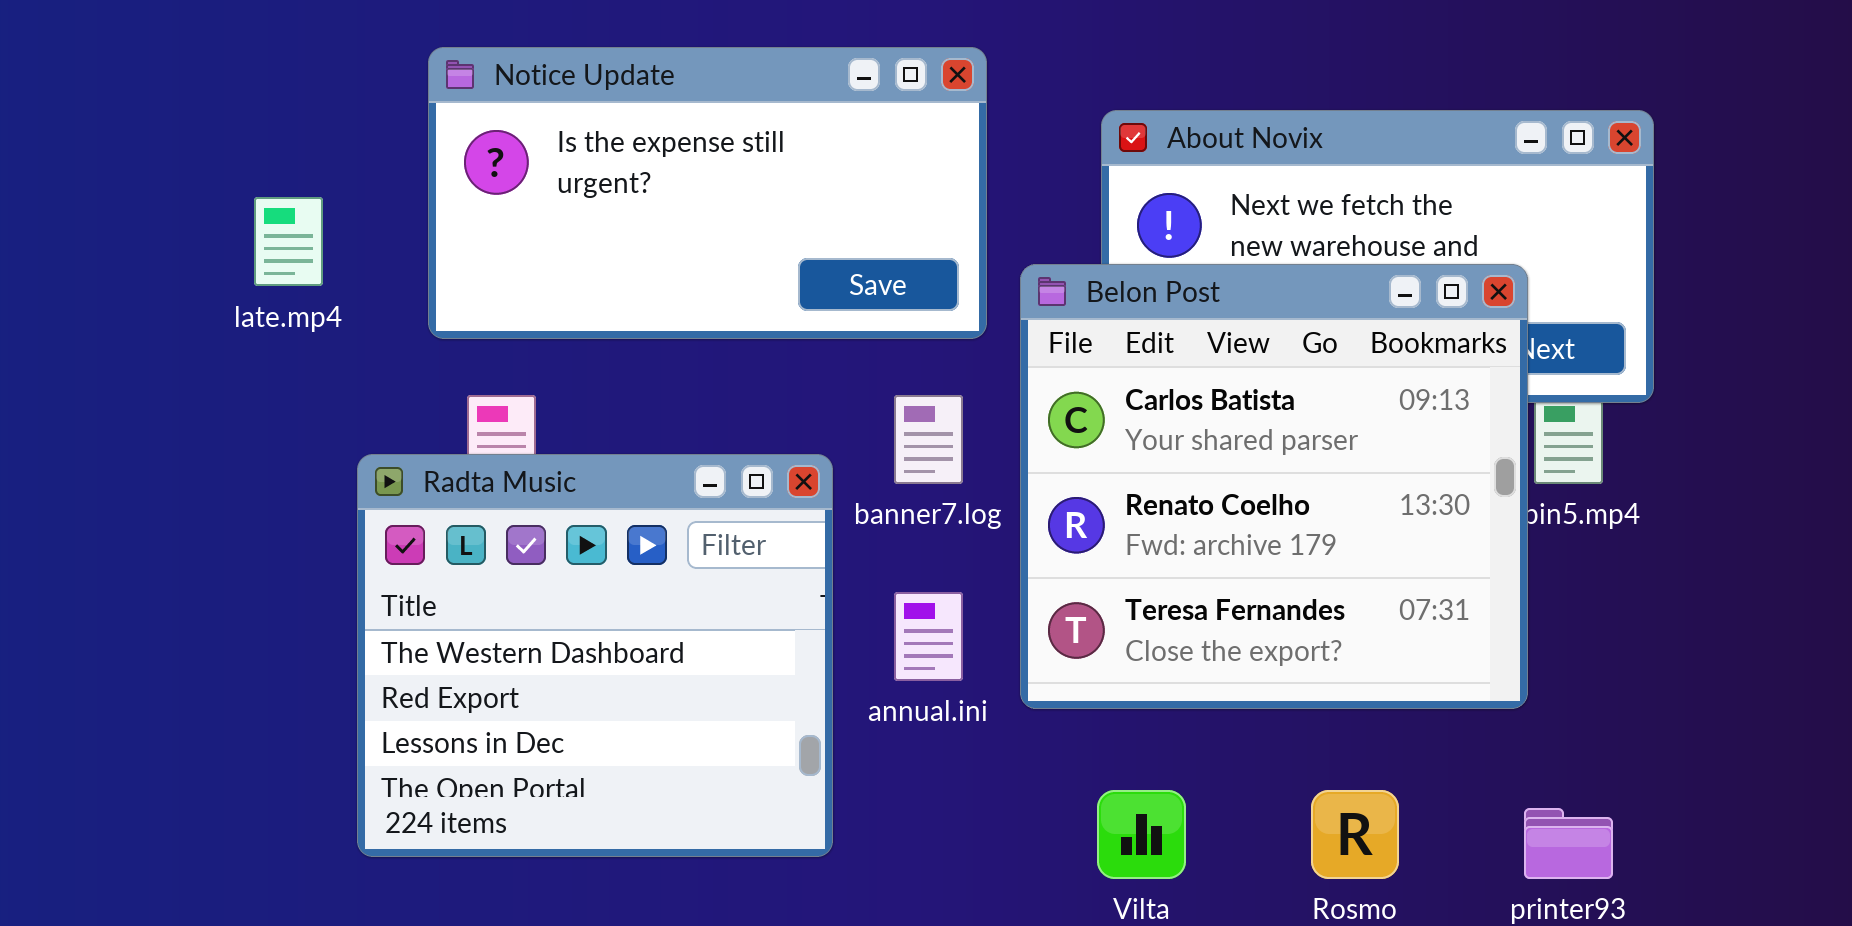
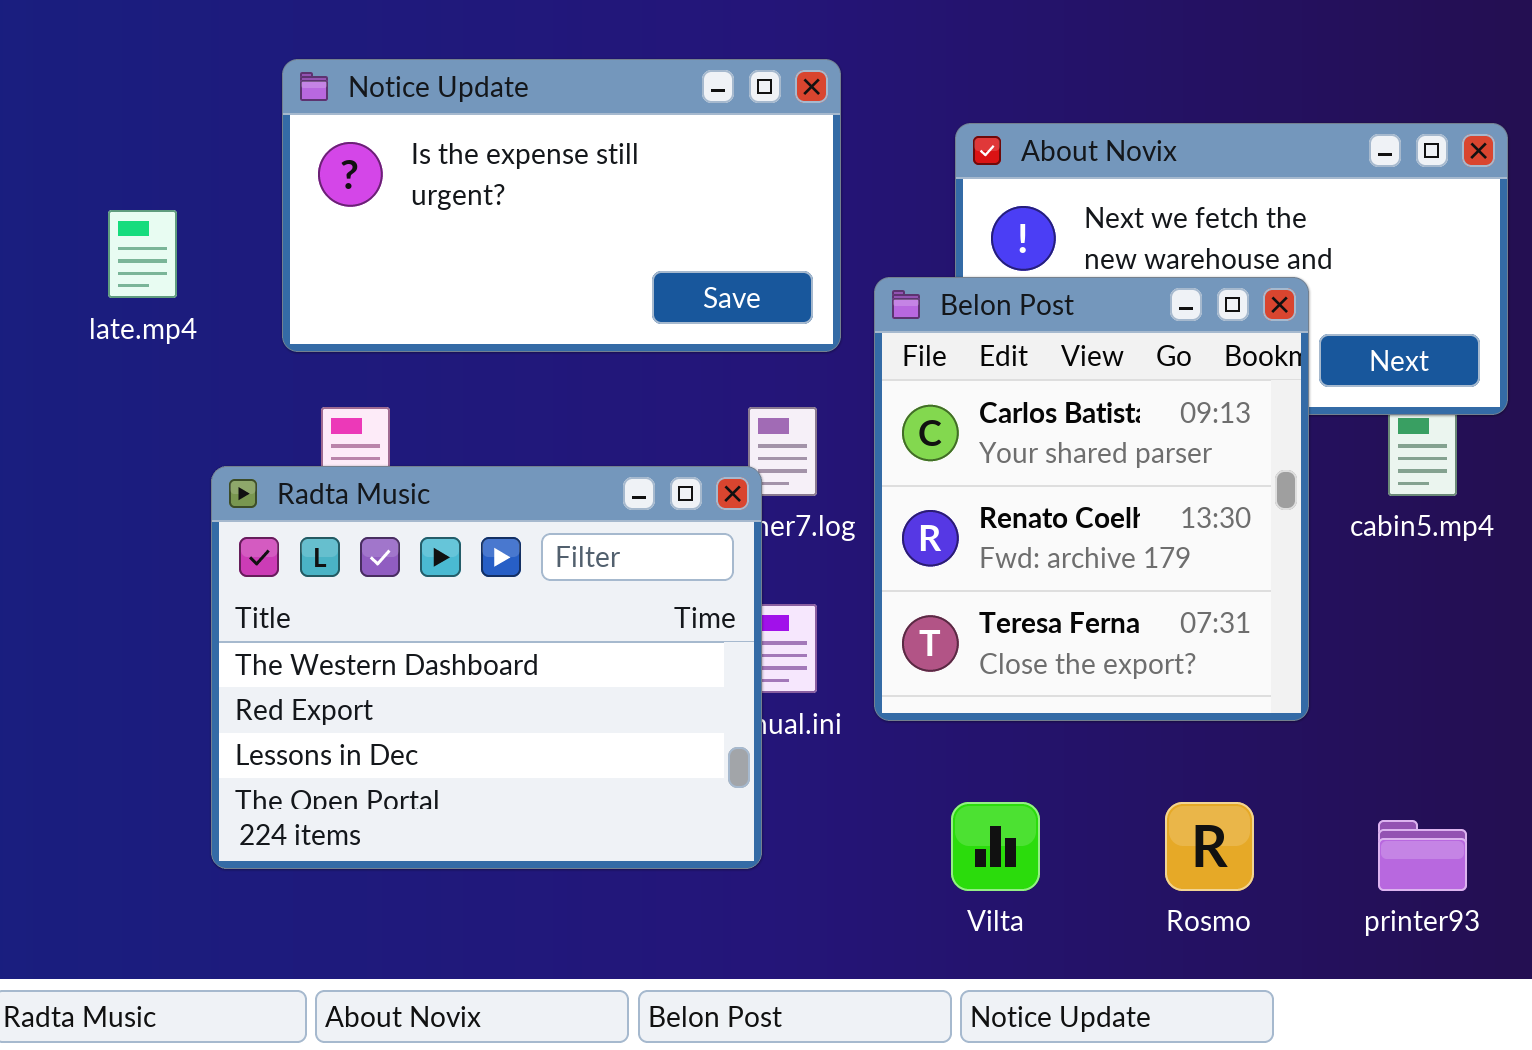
Belon Post: [1020,264,1528,709] -> [874,277,1309,721], resized
Radta Music: [357,454,833,857] -> [211,466,762,869], resized

